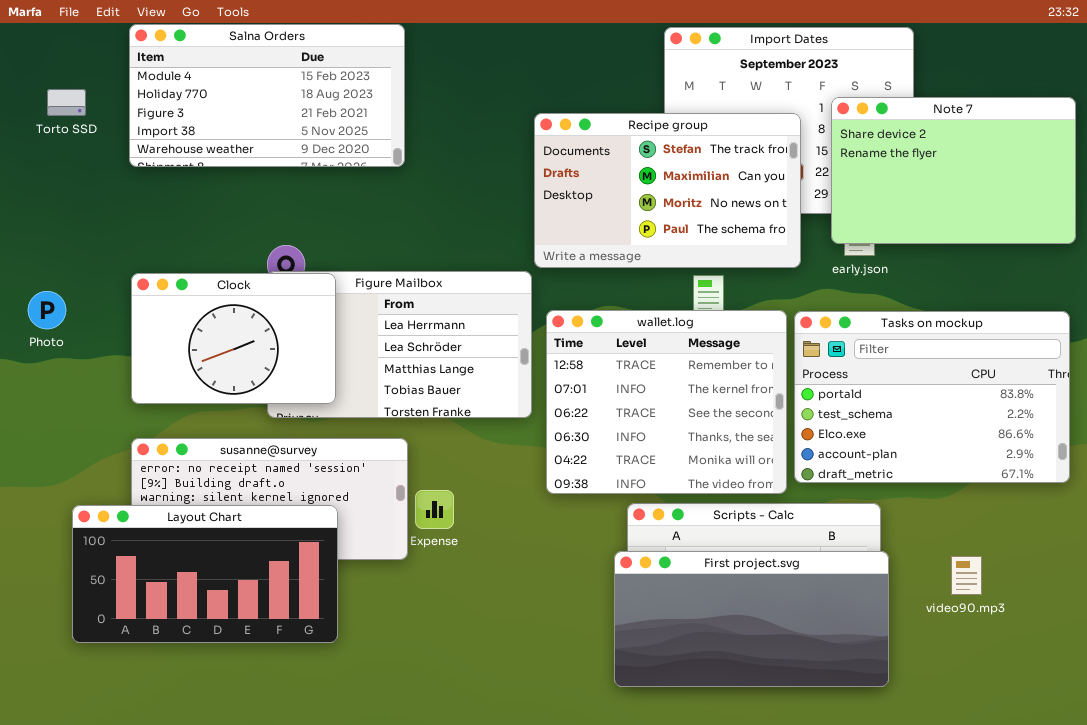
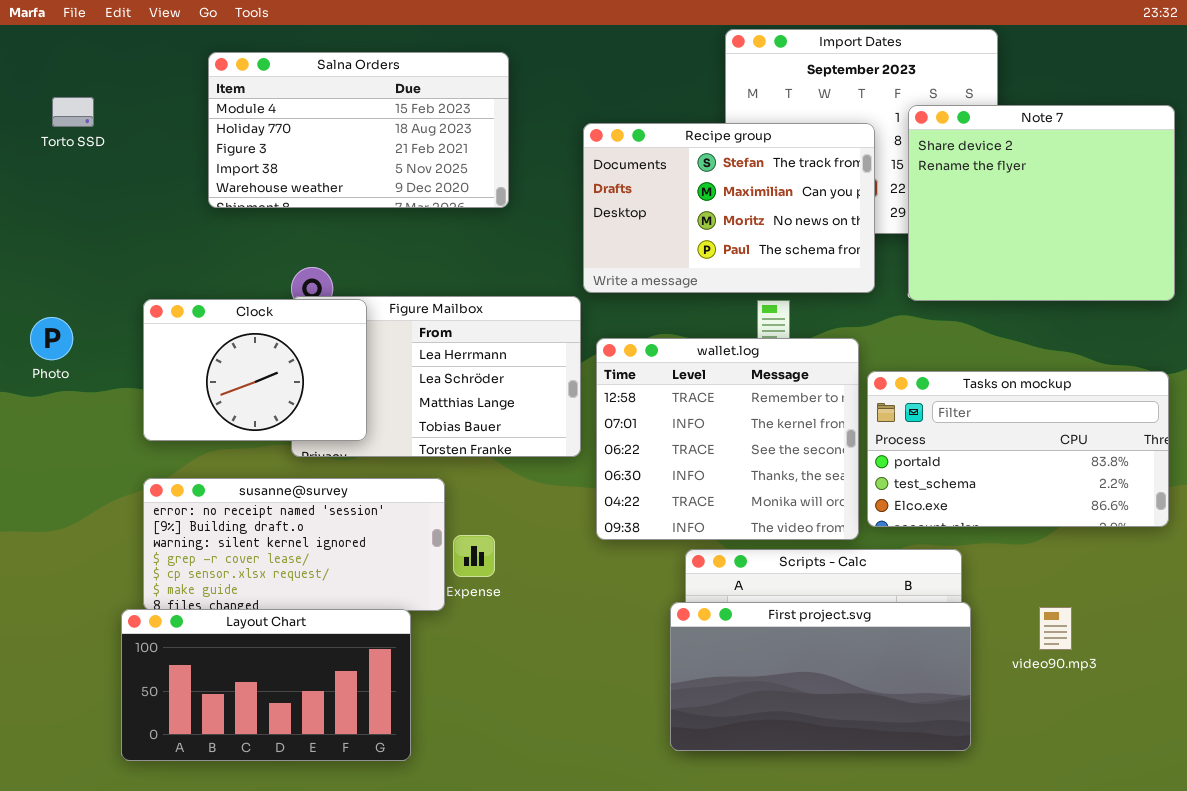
Salna Orders: [129,24,405,167] -> [208,52,509,208], moved
Note 7: [831,97,1076,244] -> [908,105,1175,301], resized
Tasks on mockup: [794,311,1070,483] -> [867,371,1169,527], resized
Layout Chart: [72,505,338,643] -> [121,609,411,761], moved

